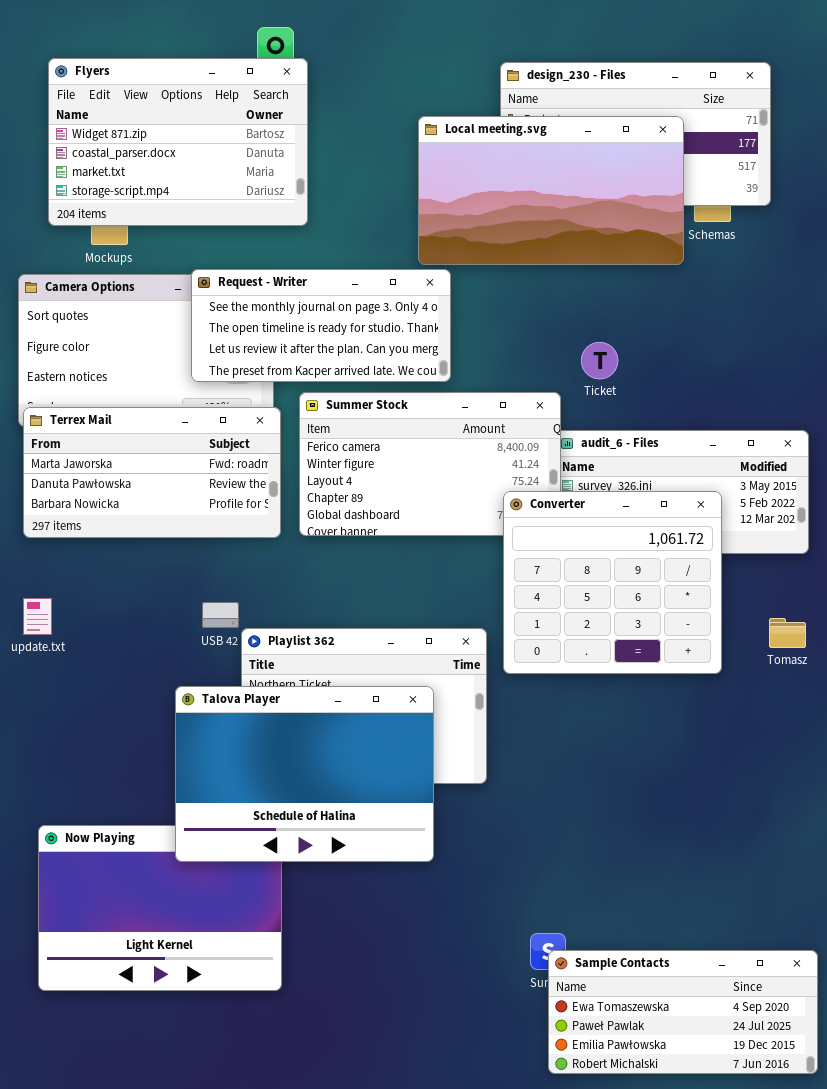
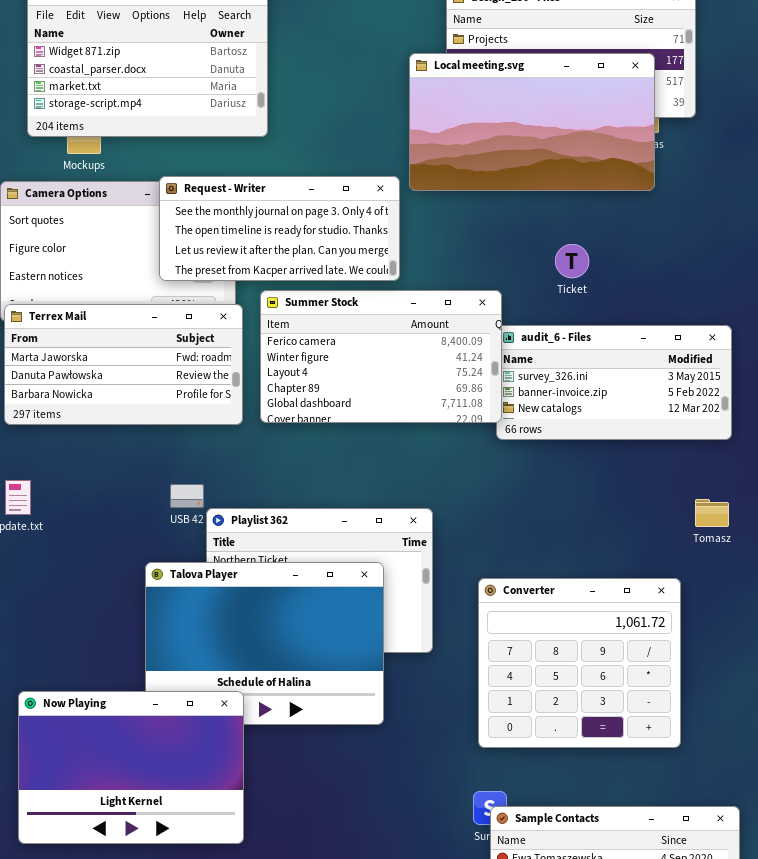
Local meeting.svg: [418,116,684,265] -> [409,53,655,191], moved
Ticket: [581,342,618,379] -> [555,244,589,278], moved
Converter: [503,491,722,674] -> [478,578,681,748], moved
Now Playing: [38,825,282,991] -> [18,691,244,844], raised

